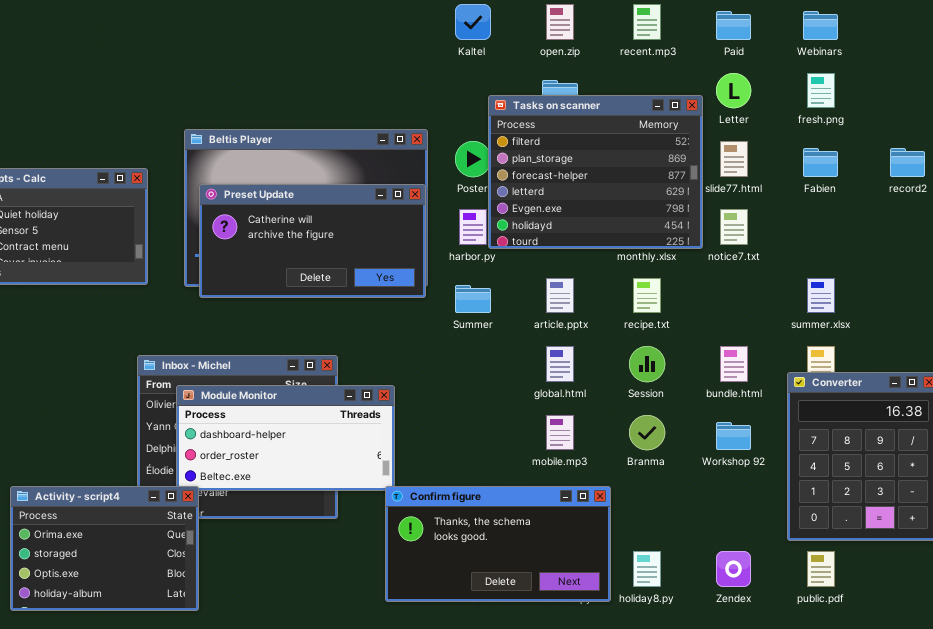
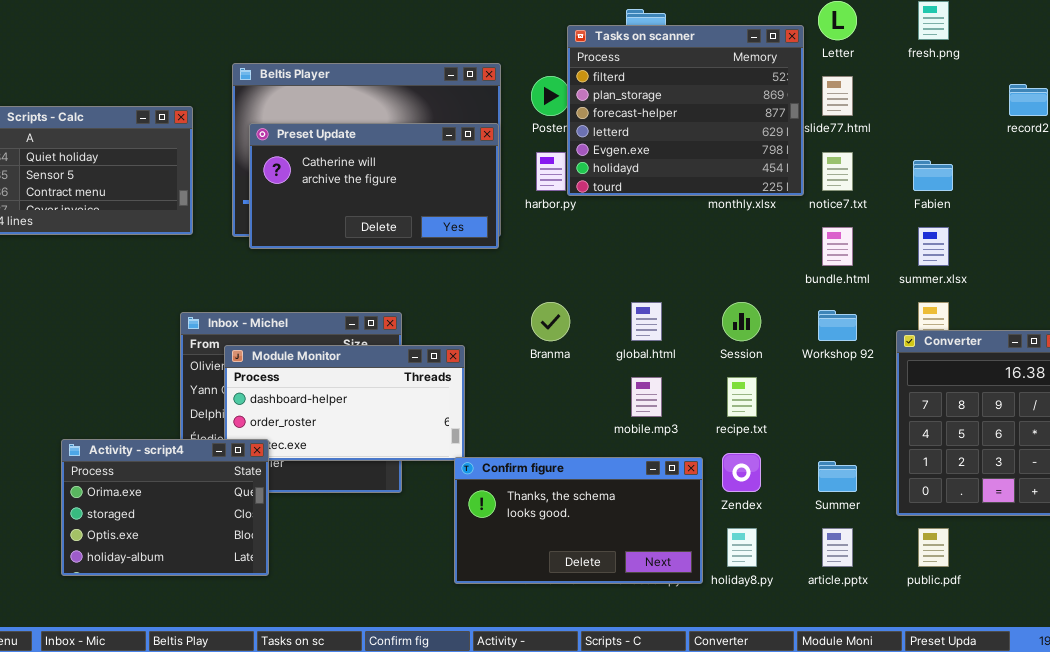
Fabien: [803,148,838,177] -> [913,160,953,191], moved
article.pptx: [546,278,574,313] -> [822,528,853,567], moved
recipe.txt: [633,278,661,313] -> [727,377,757,417], moved
Summer: [455,285,491,313] -> [818,461,857,492], moved
bundle.html: [720,346,748,382] -> [822,227,853,266], moved
Branma: [629,415,665,450] -> [531,302,570,341], moved
Workshop 92: [716,422,751,450] -> [818,310,857,341], moved
Activity - script4: [10,486,199,611] -> [61,439,269,576], moved
Zendex: [716,551,751,587] -> [722,453,761,492], moved

